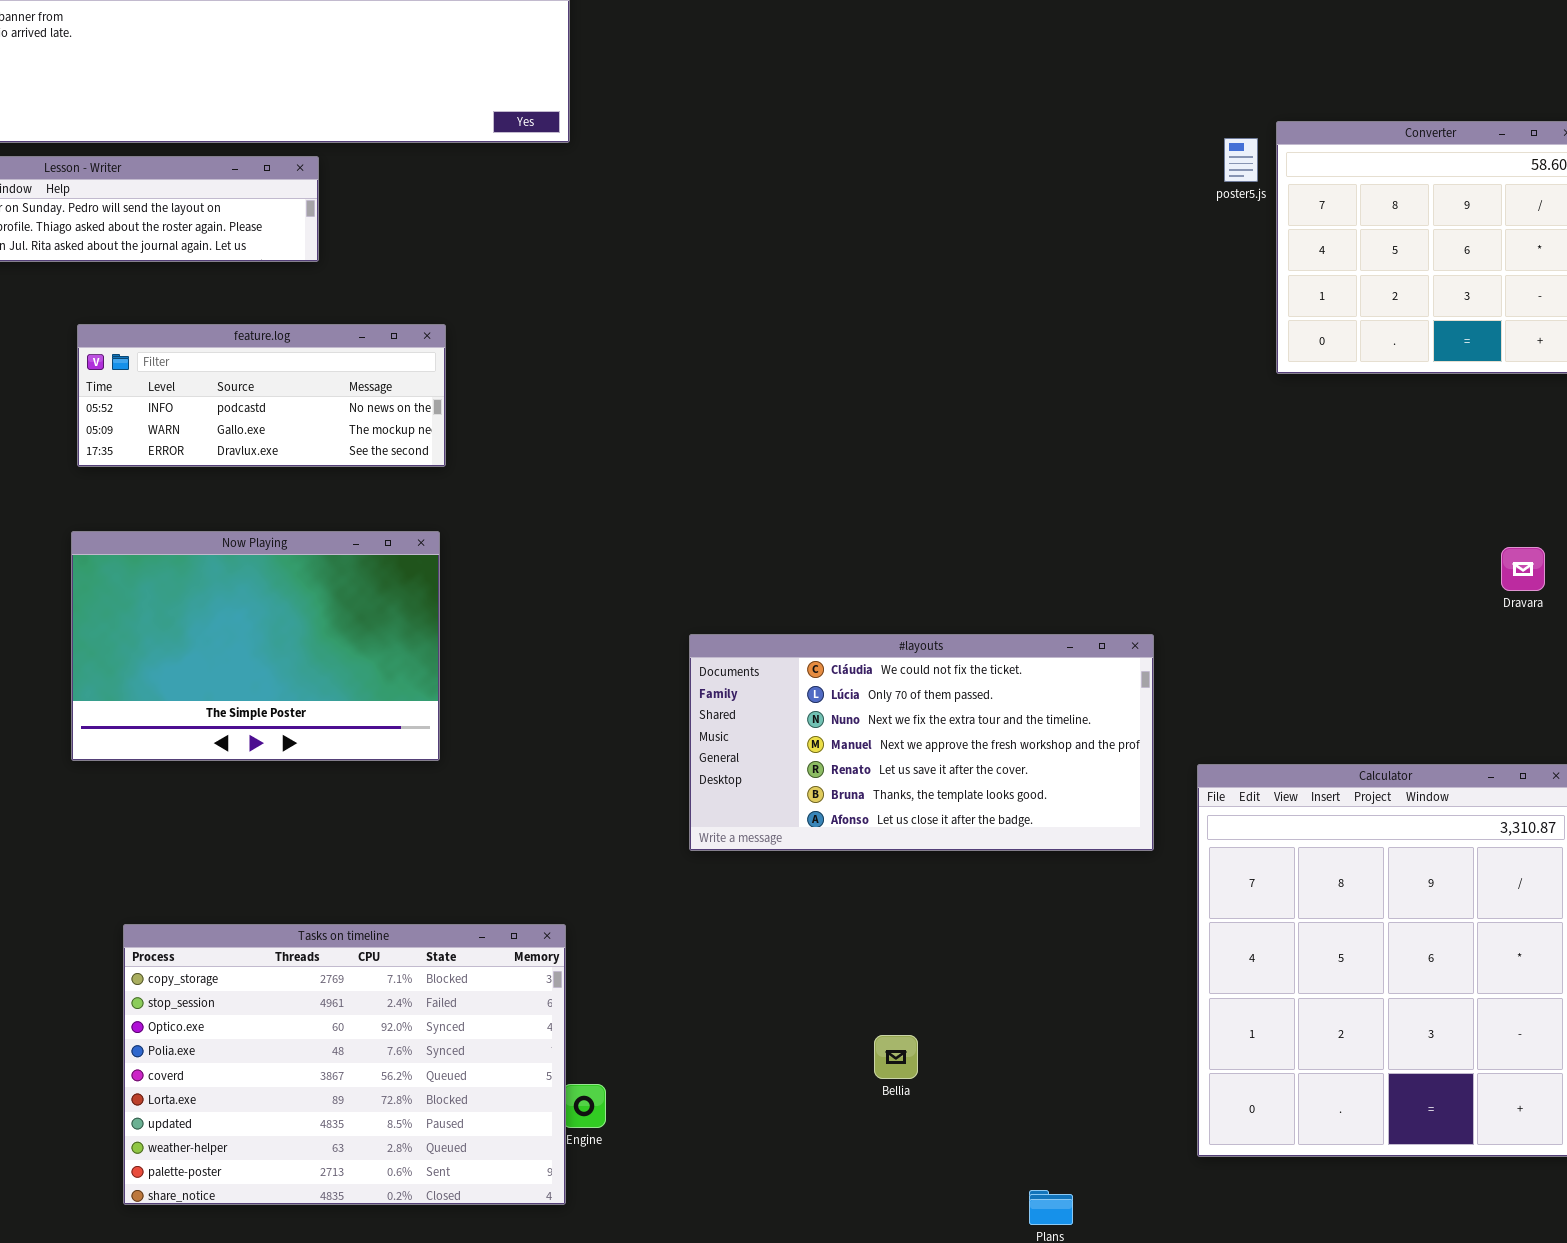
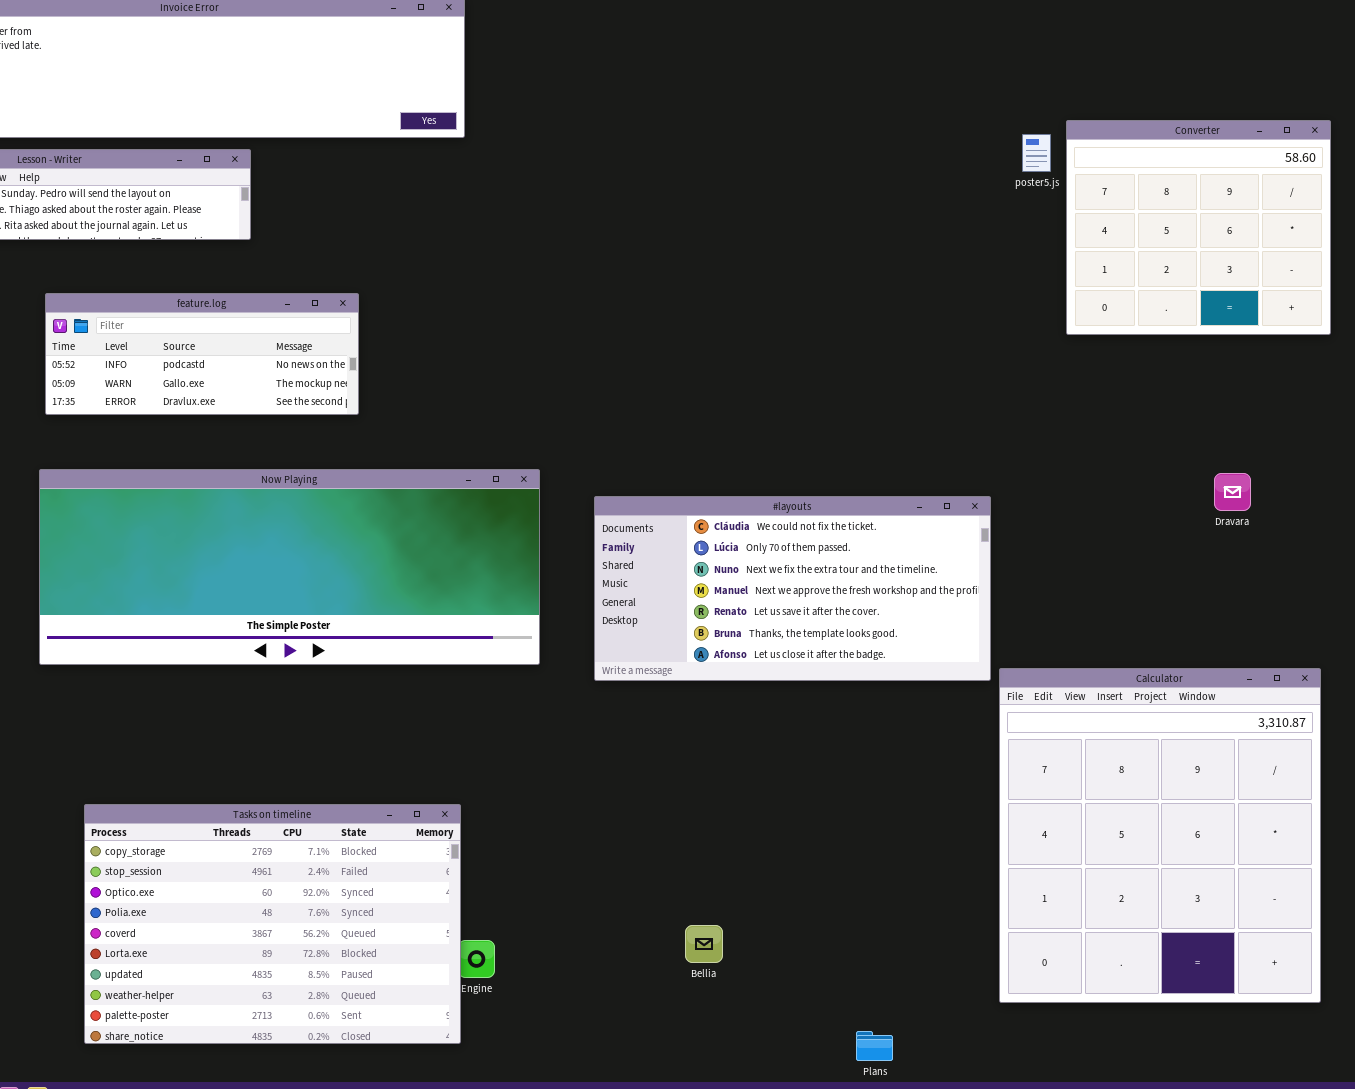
Now Playing: [71,531,440,761] -> [39,469,540,665], resized
Dravara: [1501,547,1545,591] -> [1214,473,1251,511], moved
#layouts: [689,634,1154,851] -> [594,496,991,681], moved
Bellia: [874,1035,918,1079] -> [685,925,723,963], moved

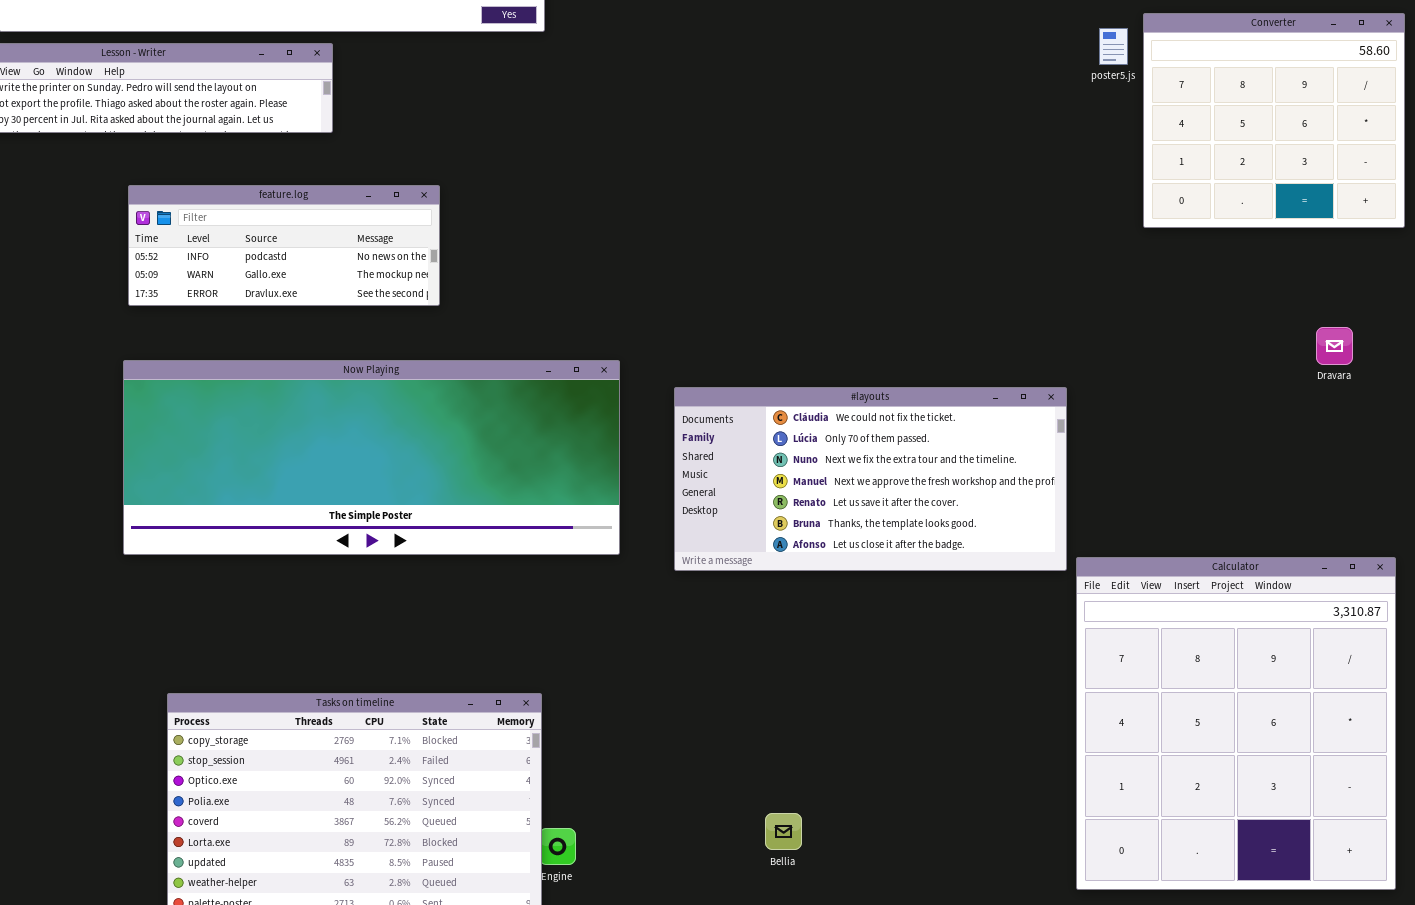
Dravara: [1214,473,1251,511] -> [1316,327,1353,365], moved

